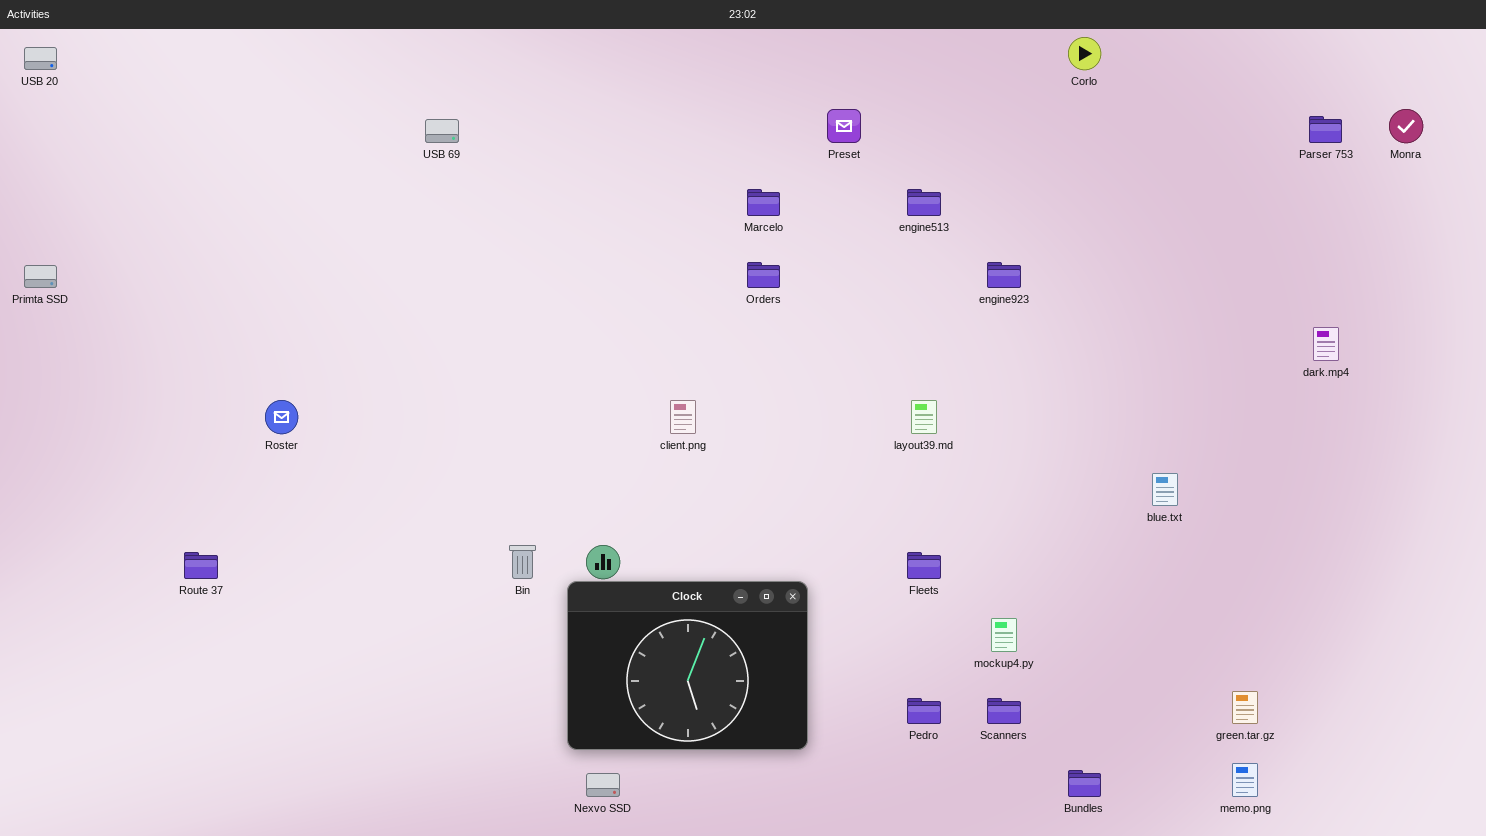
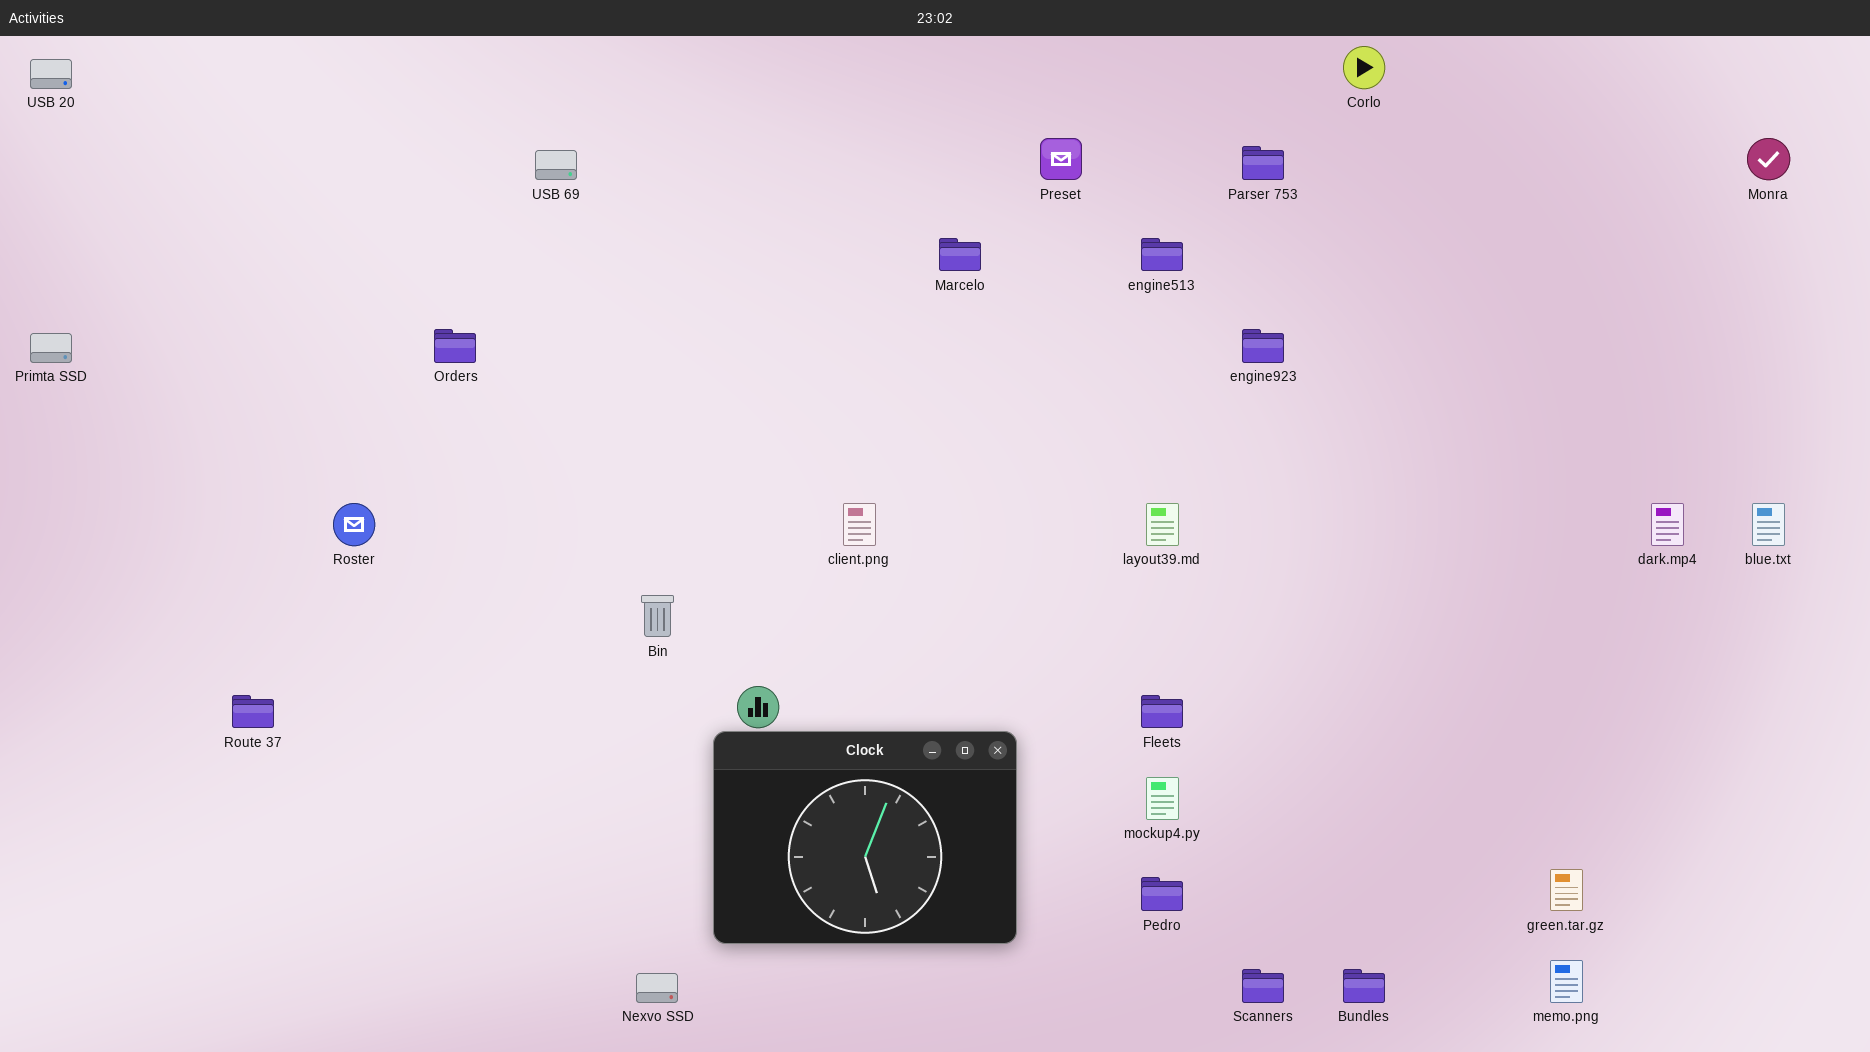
Parser 753: [1309,116,1342,143] -> [1242,146,1284,180], moved
Orders: [747,262,780,288] -> [434,329,476,363], moved
dark.mp4: [1313,327,1339,361] -> [1651,503,1684,546], moved
blue.txt: [1152,473,1178,506] -> [1752,503,1785,546], moved
Bin: [509,545,536,579] -> [641,595,674,637], moved
mockup4.py: [991,618,1017,652] -> [1146,777,1179,820], moved
Scanners: [987,698,1021,724] -> [1242,969,1284,1003], moved
Nexvo SSD: [586,773,620,797] -> [636,973,678,1003], moved

